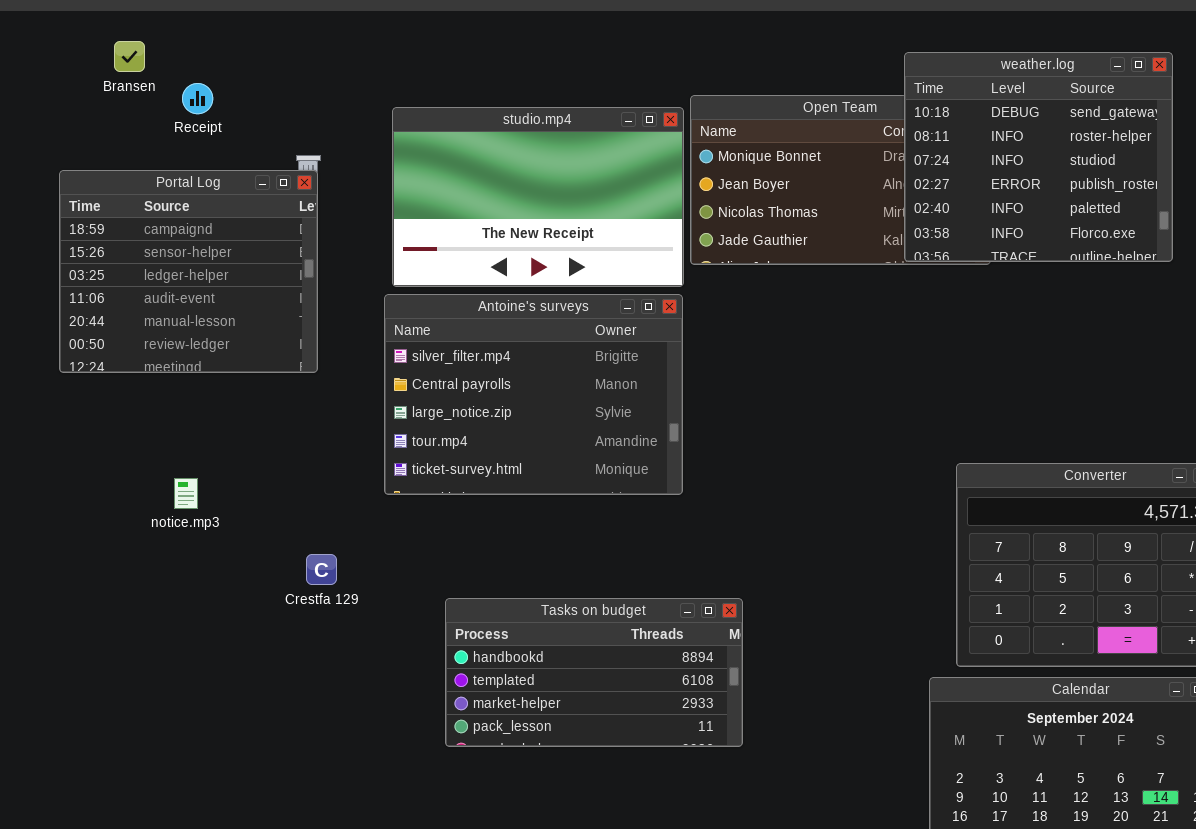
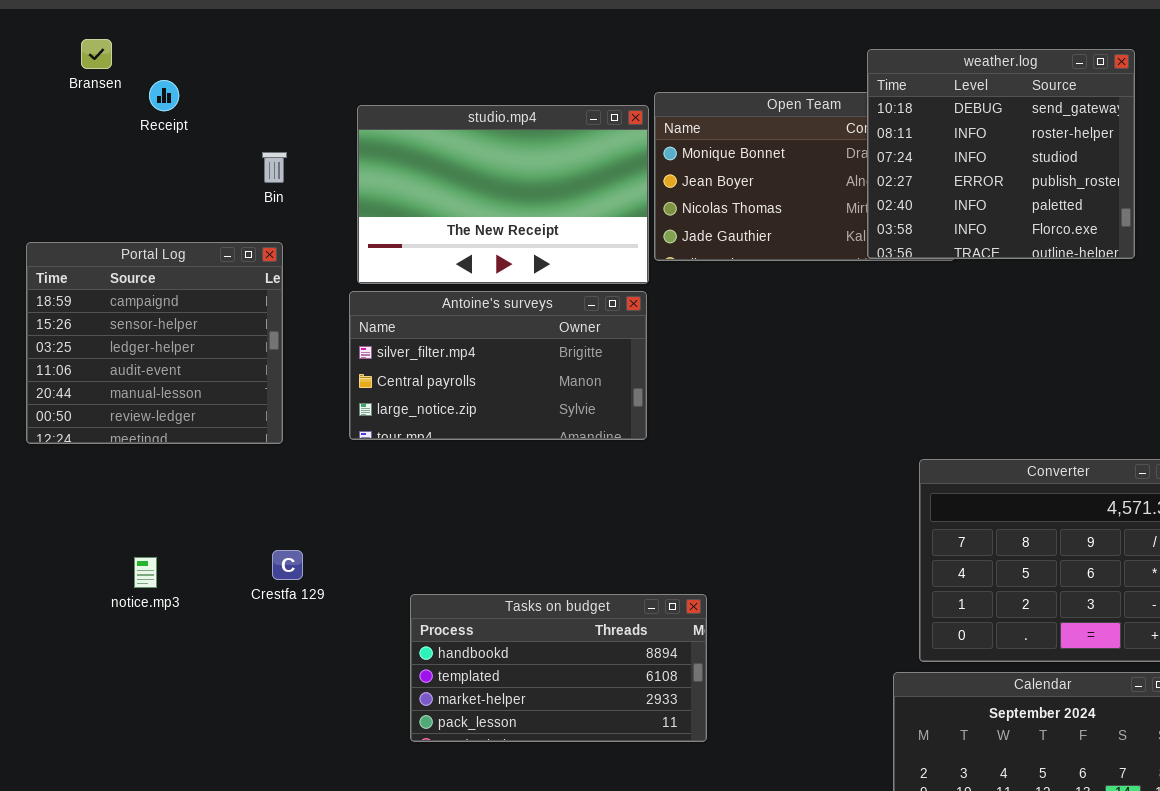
Portal Log: [59,170,318,373] -> [26,242,283,444], moved
Antoine's surveys: [384,294,683,495] -> [349,291,647,440], resized
notice.mp3: [174,478,198,509] -> [134,557,157,588], moved

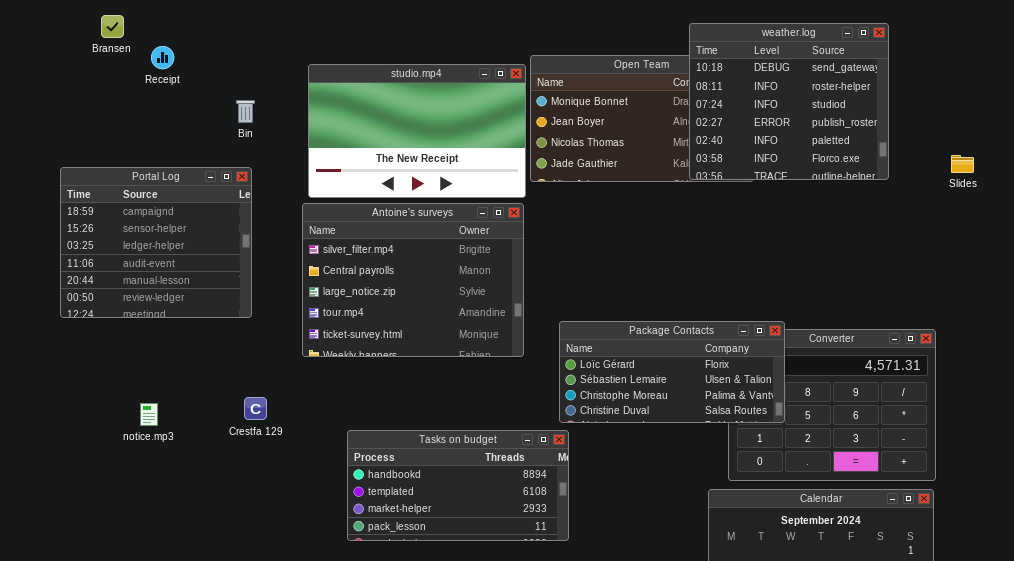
Antoine's surveys: [349,291,647,440] -> [302,203,524,357], resized
Package Contacts: none -> [559,321,785,423], opened

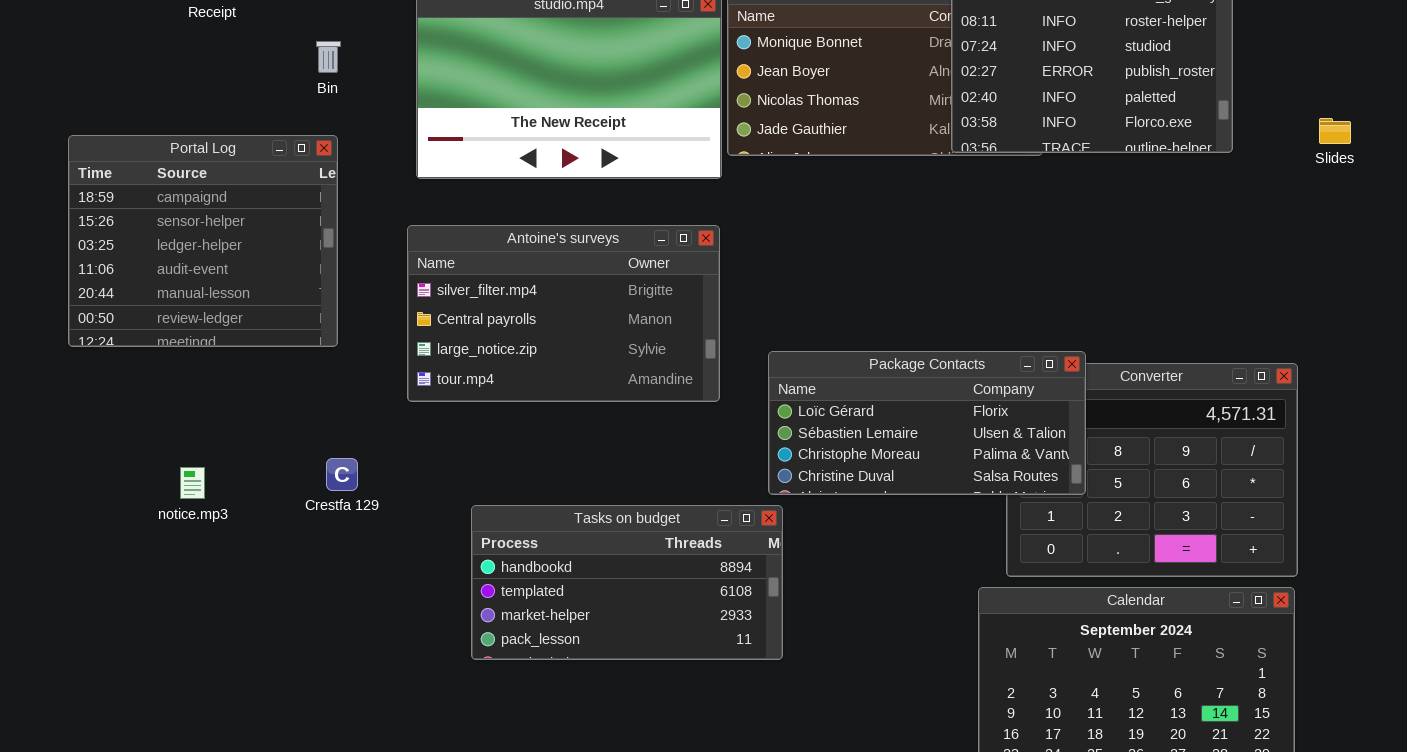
Antoine's surveys: [302,203,524,357] -> [407,225,720,402], resized

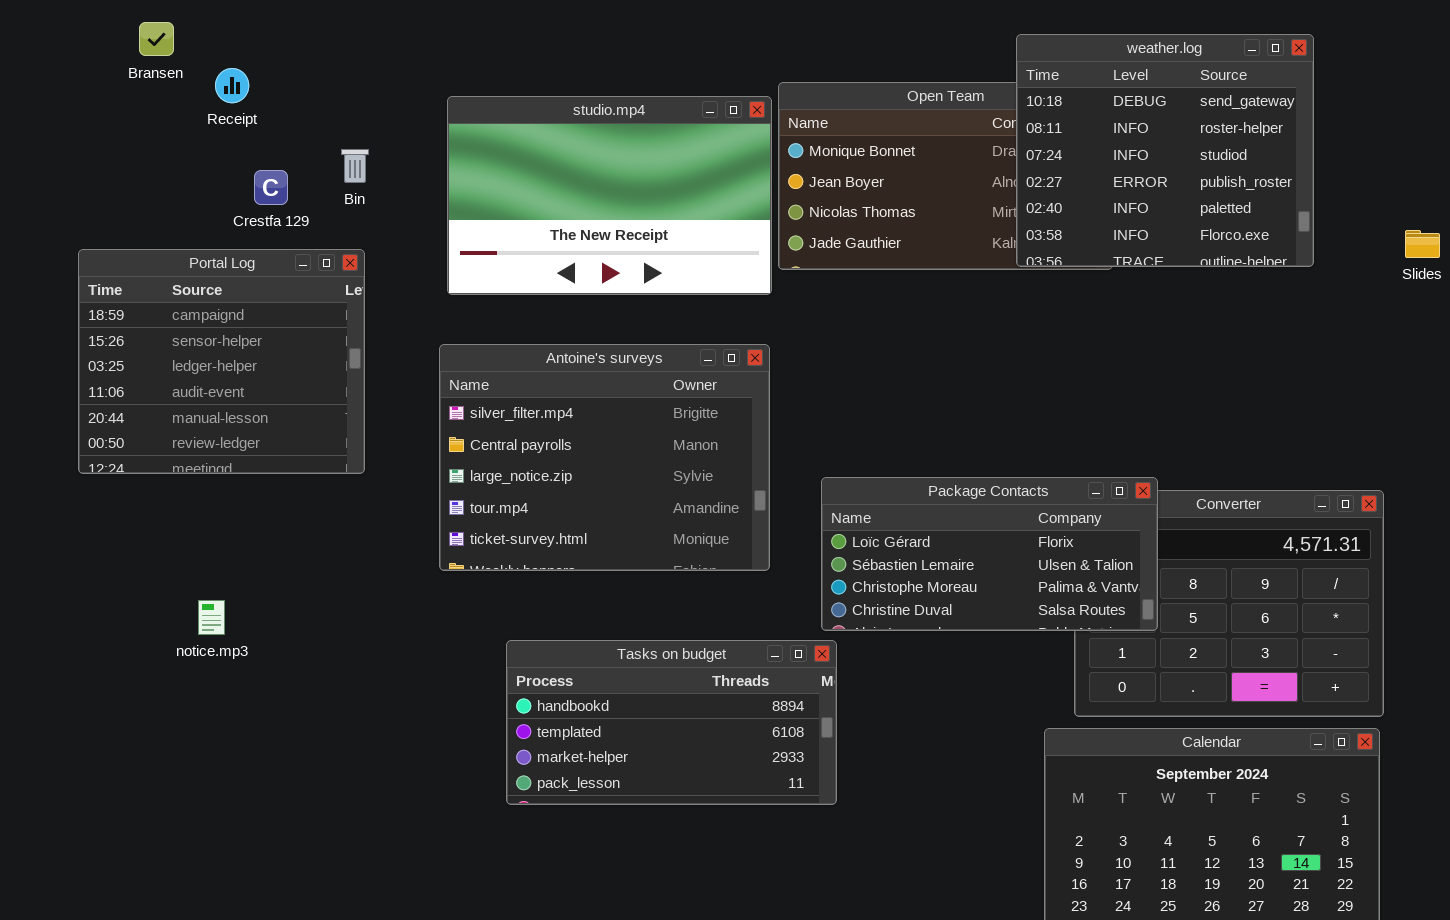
Antoine's surveys: [407,225,720,402] -> [439,344,770,571], resized
Crestfa 129: [326,458,358,491] -> [254,170,288,205], moved

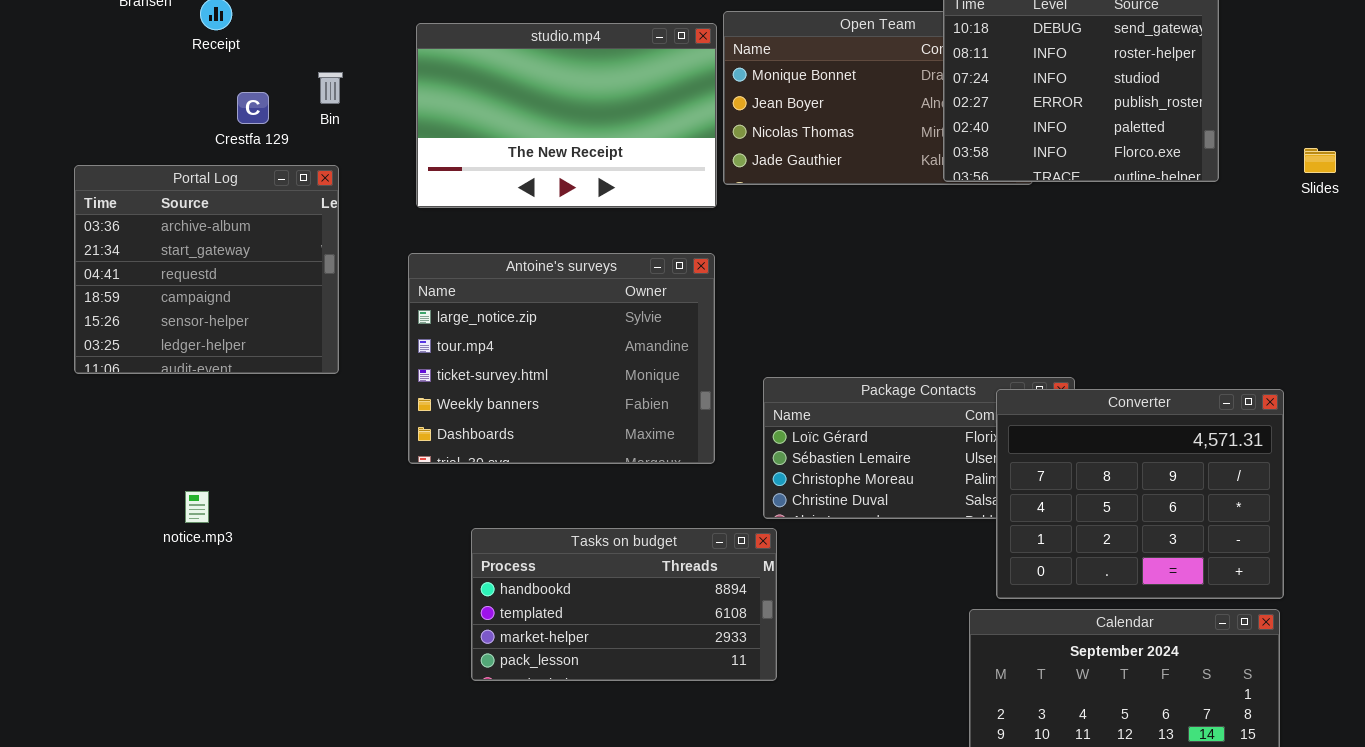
Portal Log: [78,249,365,474] -> [74,165,339,374], scrolled up 3 rows
Antoine's surveys: [439,344,770,571] -> [408,253,715,464], scrolled down 2 rows
Converter: [1074,490,1384,717] -> [996,389,1284,599], raised

